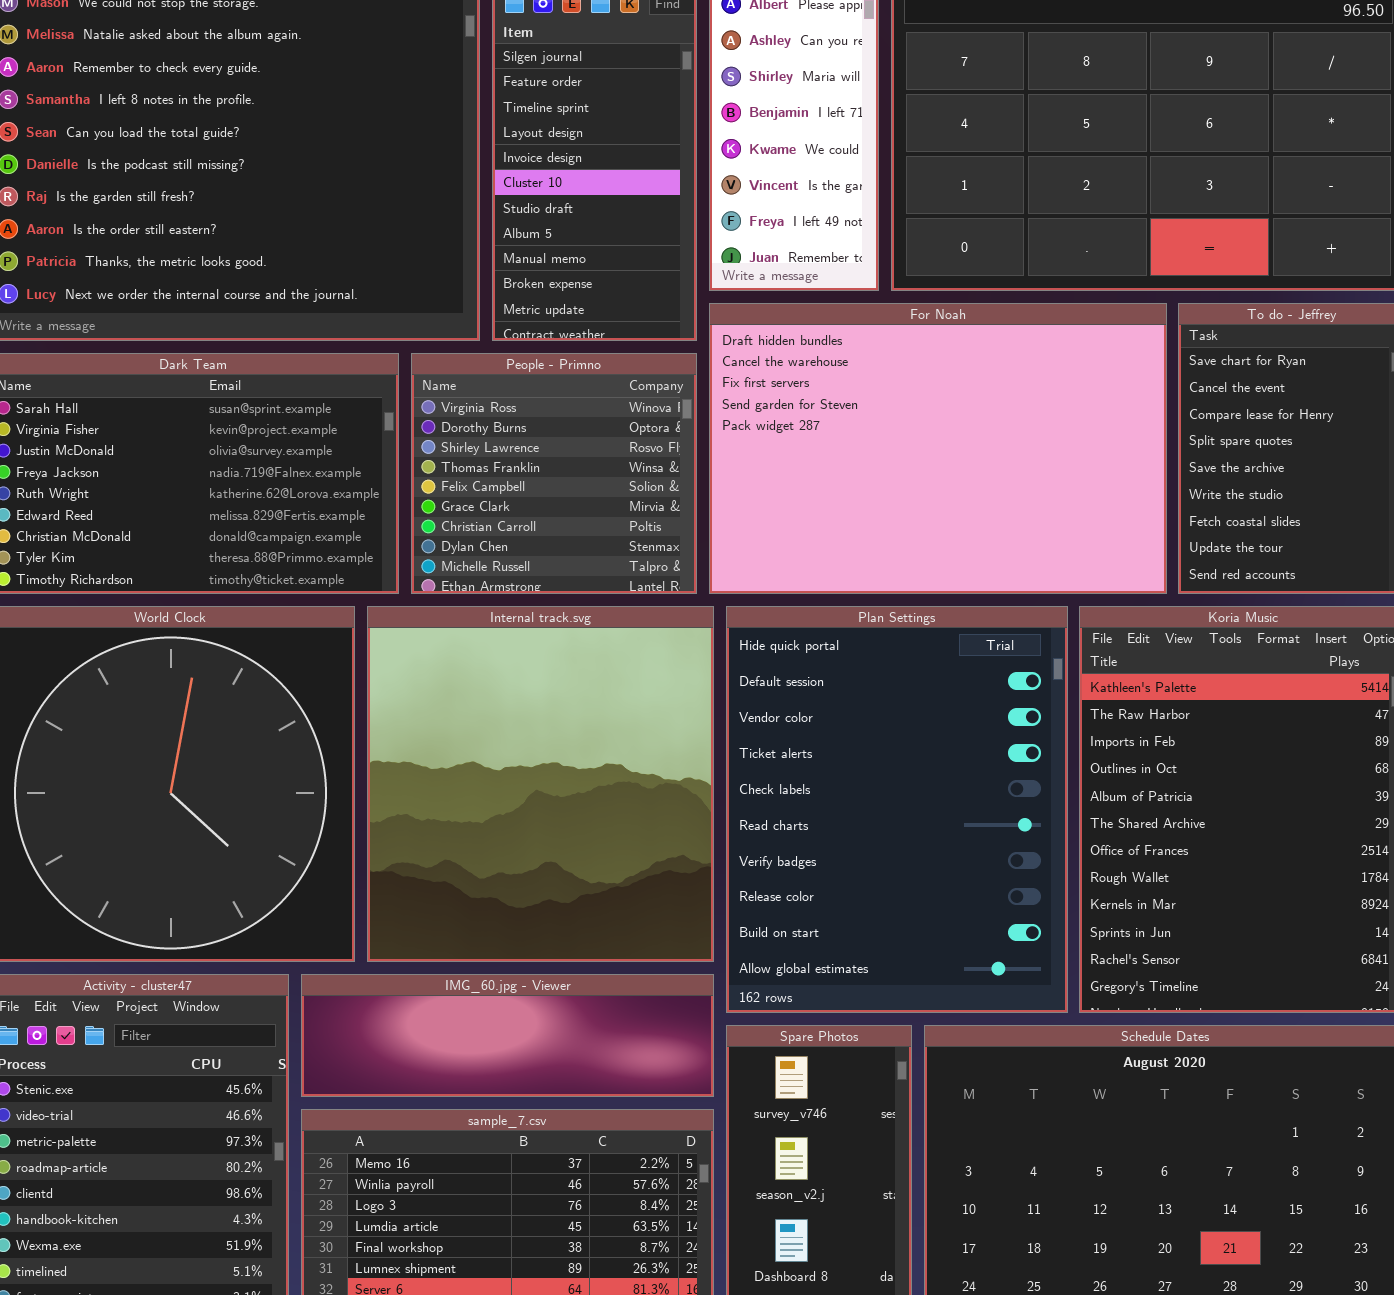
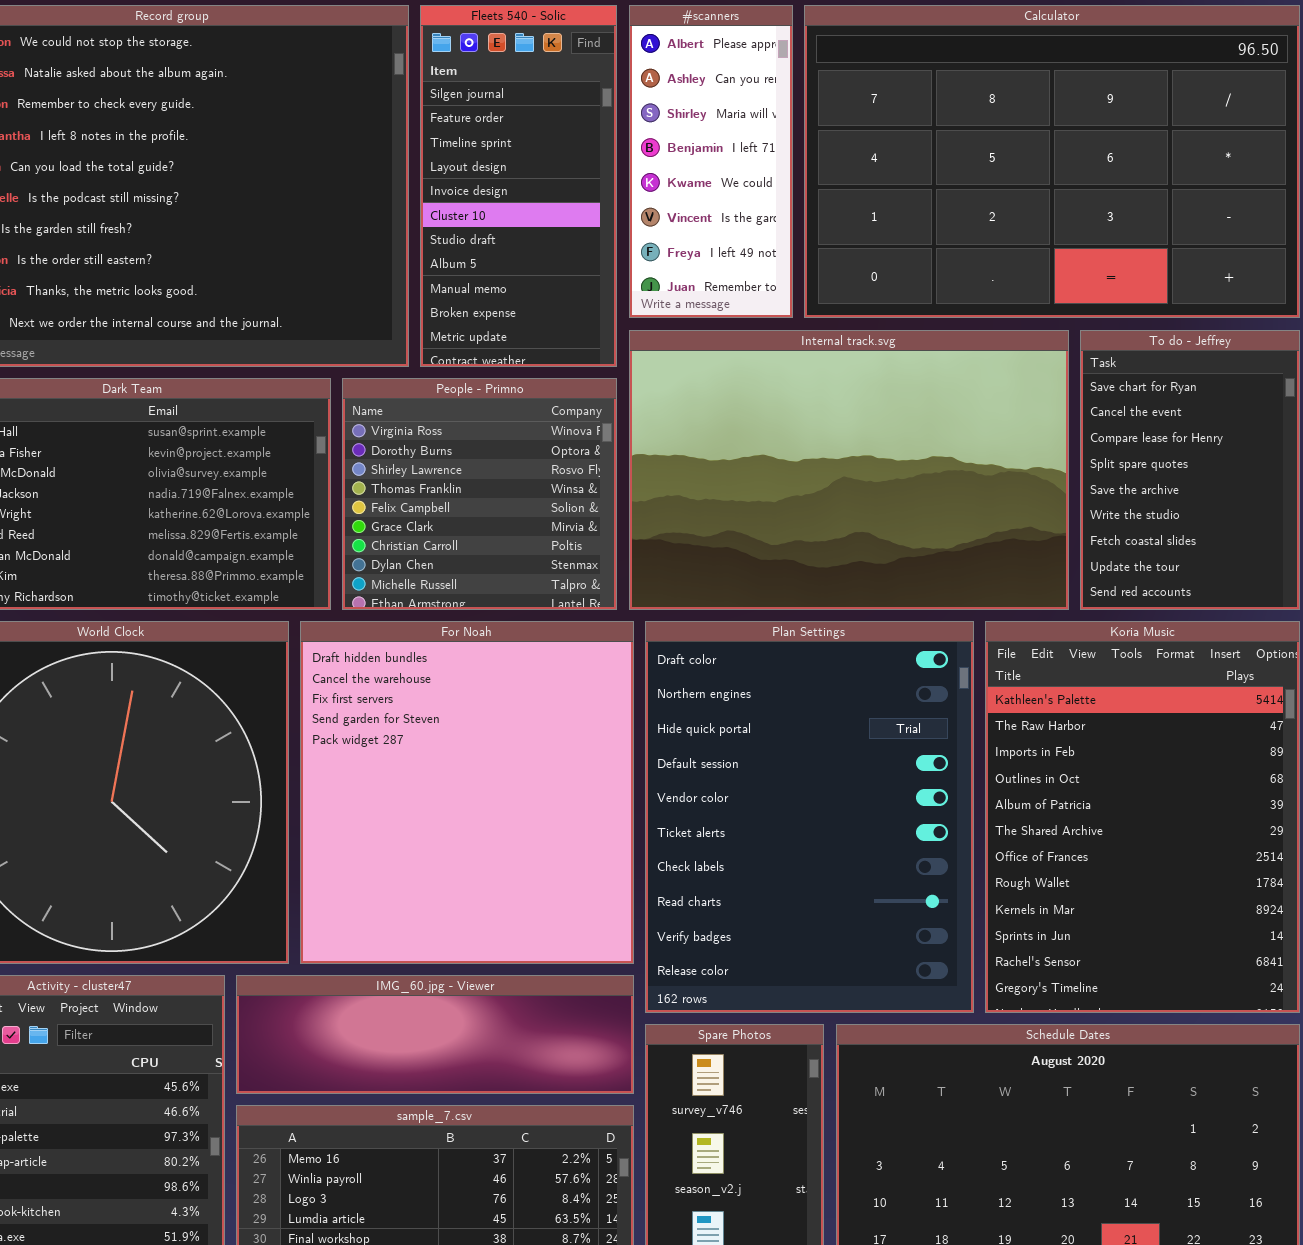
For Noah: [709,303,1167,594] -> [300,621,634,964], moved, resized
Internal track.svg: [367,606,714,962] -> [629,330,1069,610], moved, resized
Plan Settings: [726,606,1068,1013] -> [645,621,974,1013], scrolled up 2 rows

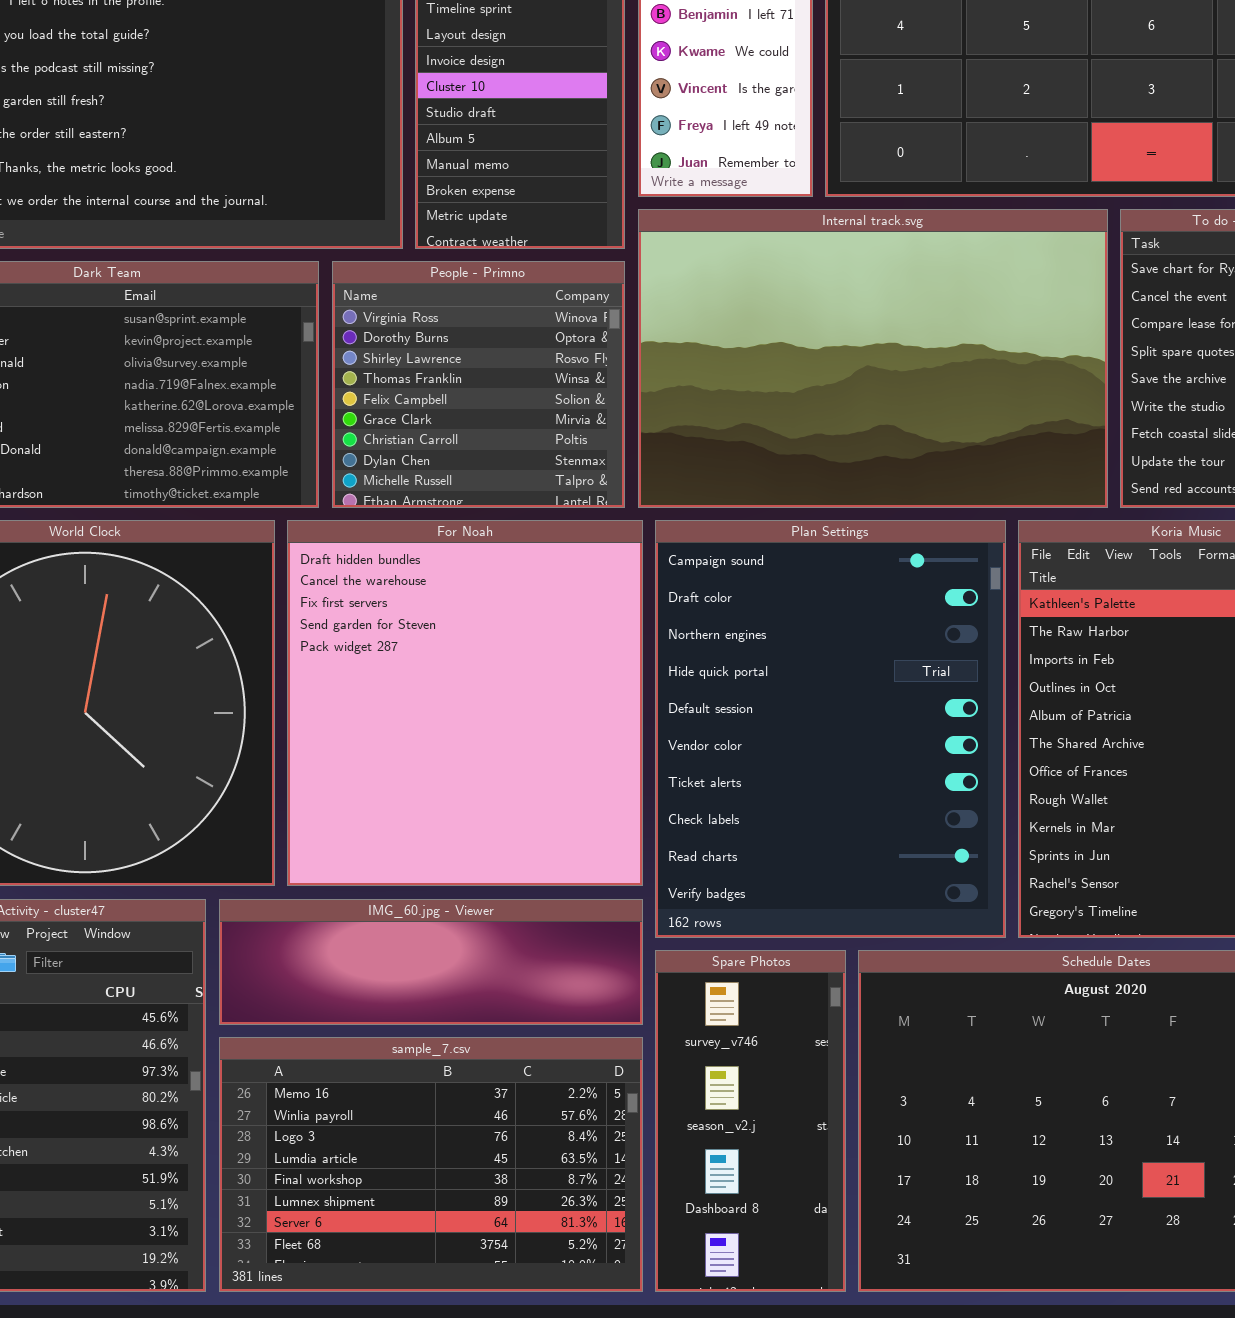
Plan Settings: [645,621,974,1013] -> [655,520,1006,938], scrolled up 1 row

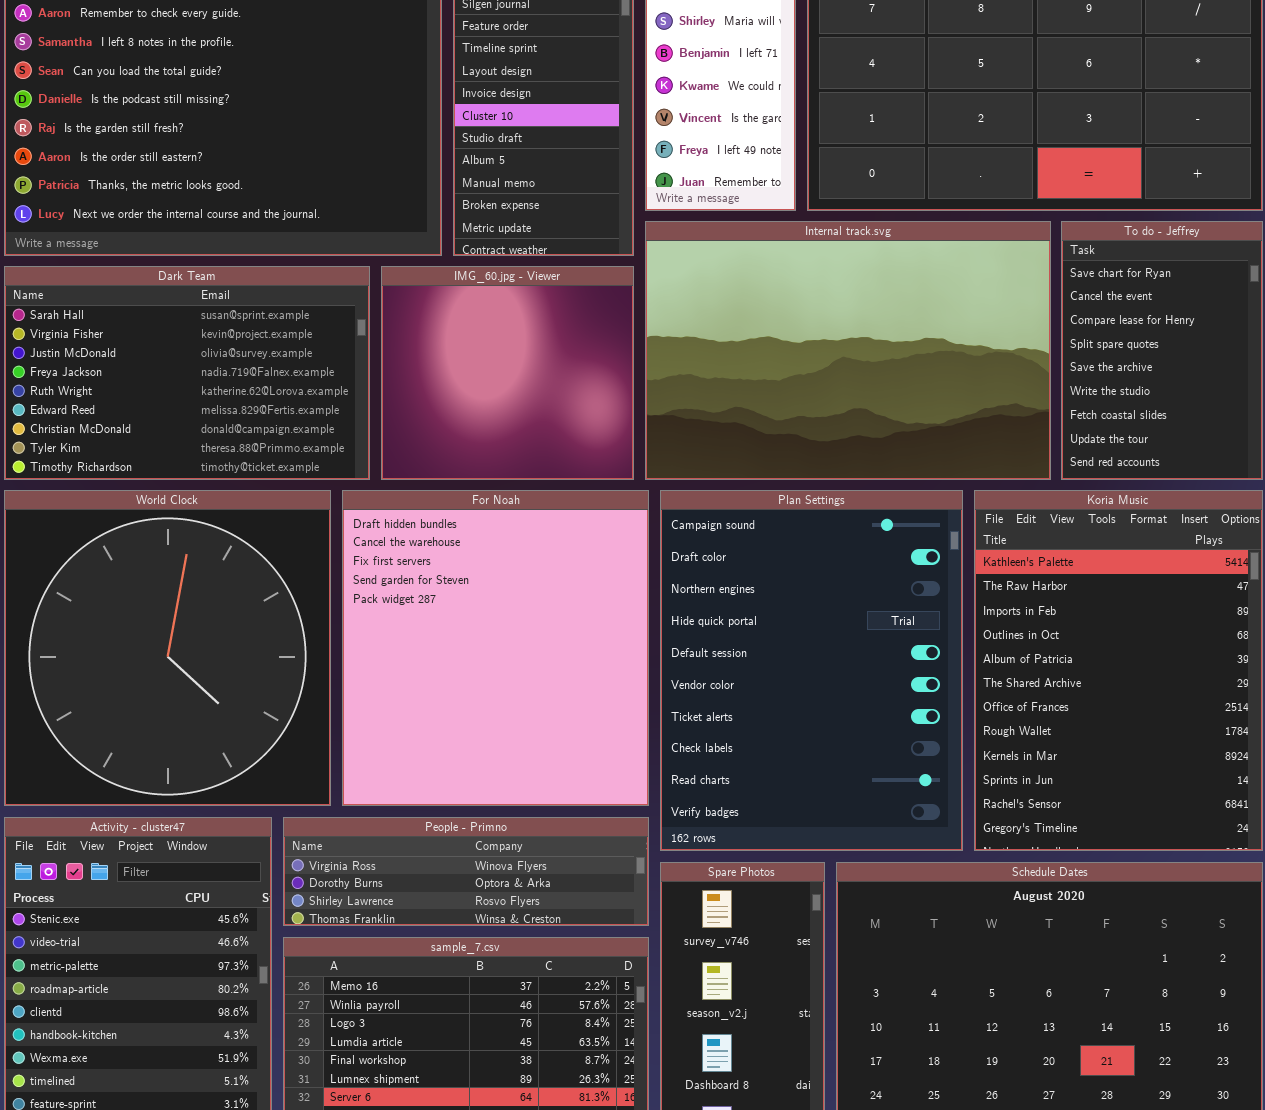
People - Primno: [332,261,625,508] -> [283,817,649,926], moved, resized
IMG_60.jpg - Viewer: [219,899,643,1025] -> [381,266,634,480], moved, resized

